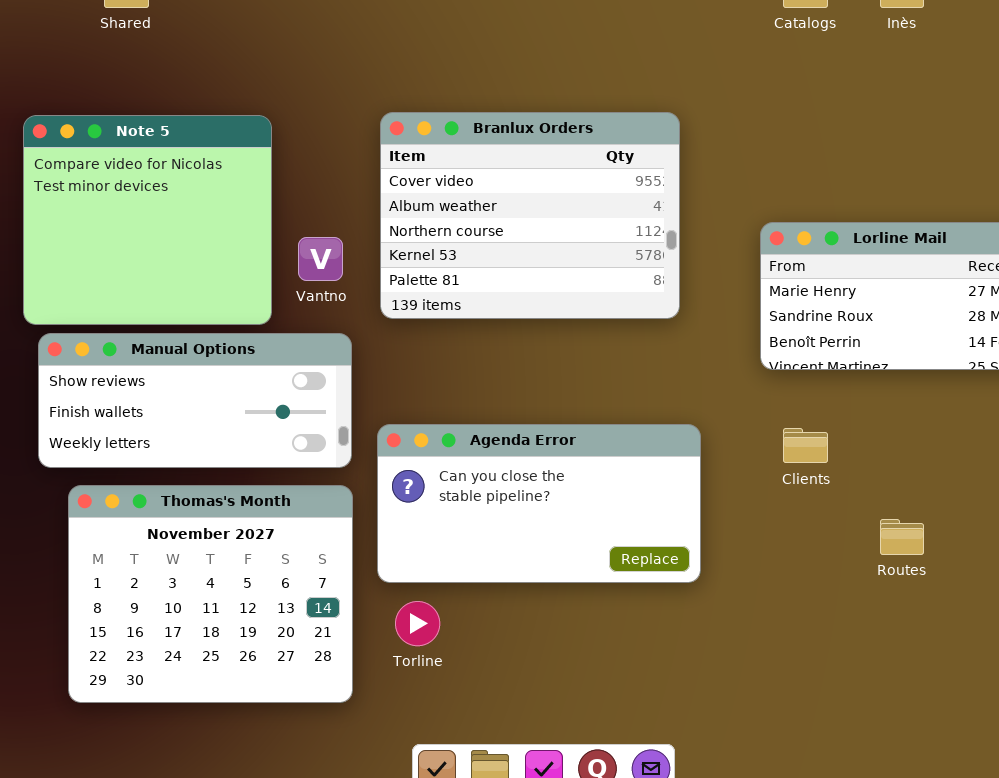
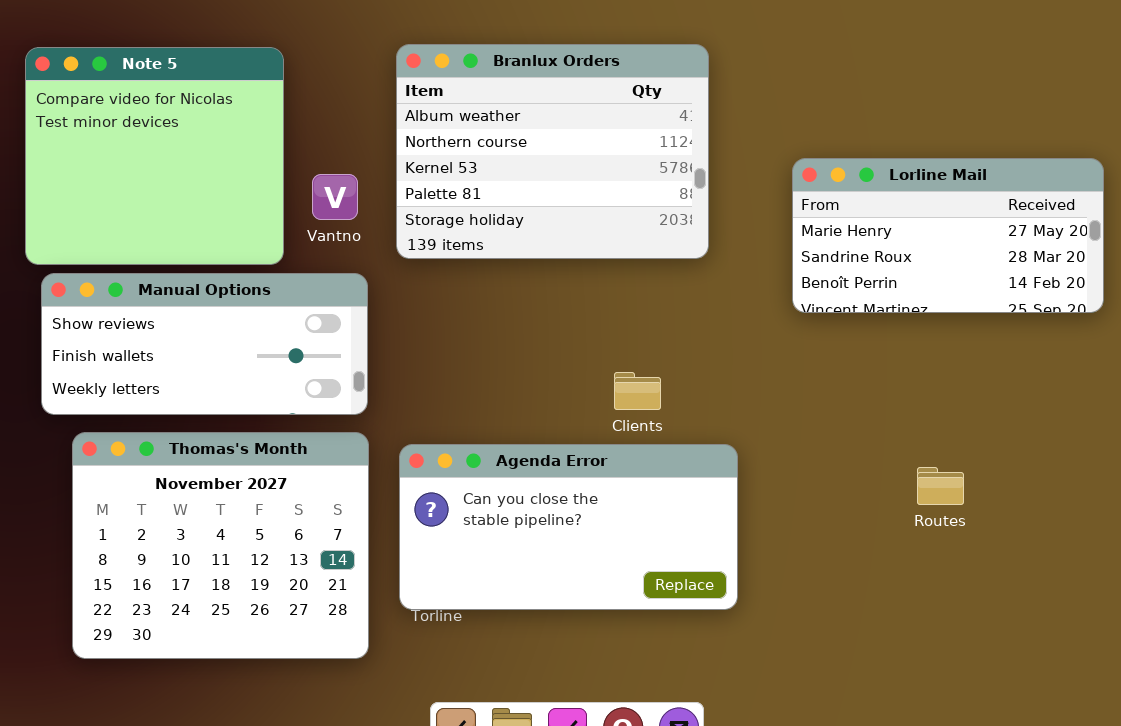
Branlux Orders: [380,112,680,319] -> [396,44,709,259], scrolled down 1 row
Agenda Error: [377,424,701,583] -> [399,444,738,610], moved
Clients: [783,428,828,463] -> [614,372,661,410], moved

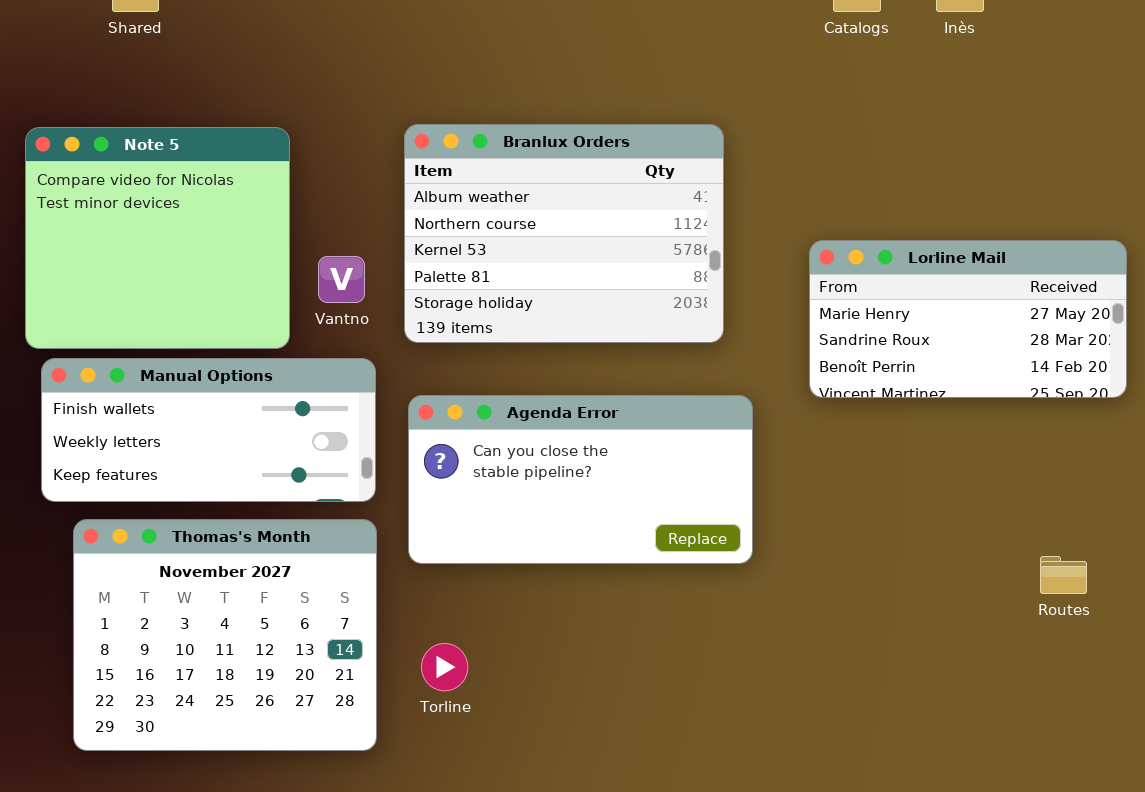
Manual Options: [41,273,368,415] -> [41,358,376,502], scrolled down 1 row
Agenda Error: [399,444,738,610] -> [408,395,753,564], moved
Routes: [917,467,964,505] -> [1040,556,1087,594], moved

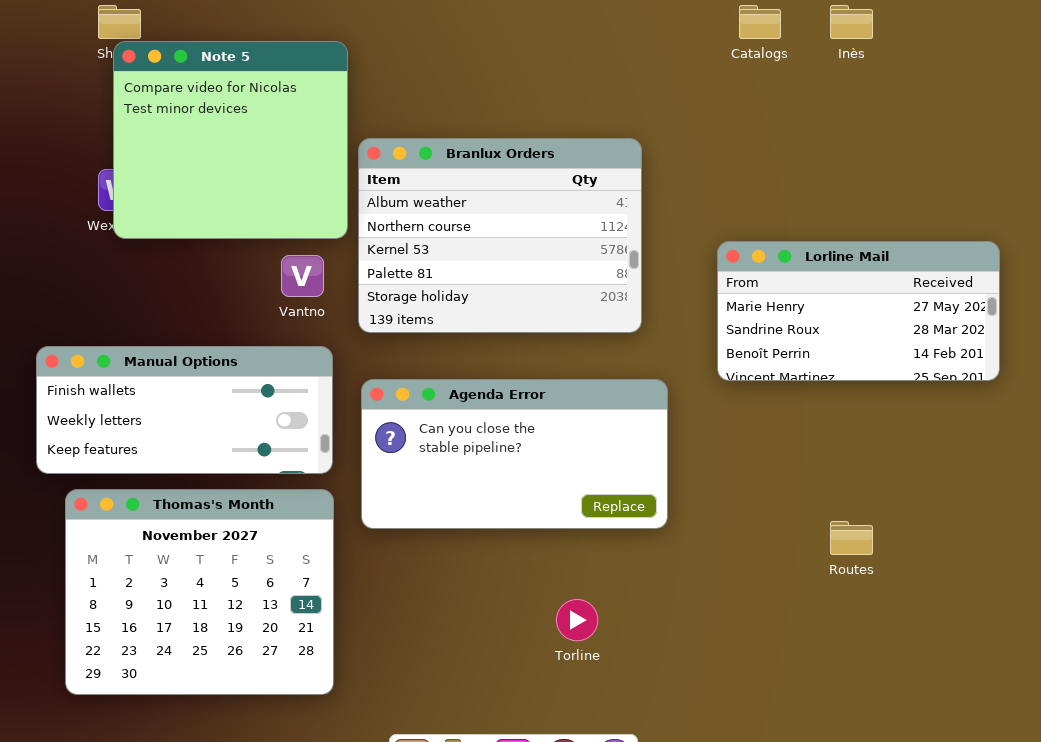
Note 5: [25,127,290,349] -> [113,41,348,239], moved
Routes: [1040,556,1087,594] -> [830,521,873,555], moved
Torline: [421,643,468,691] -> [556,599,598,641], moved

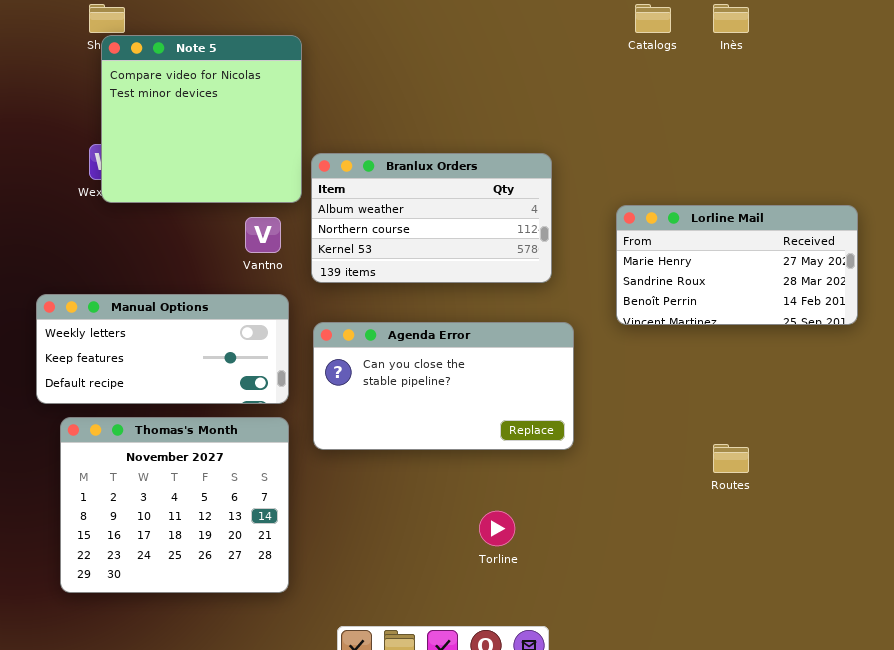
Branlux Orders: [358,138,642,333] -> [311,153,552,283], resized
Manual Options: [36,346,333,474] -> [36,294,289,404], scrolled down 1 row

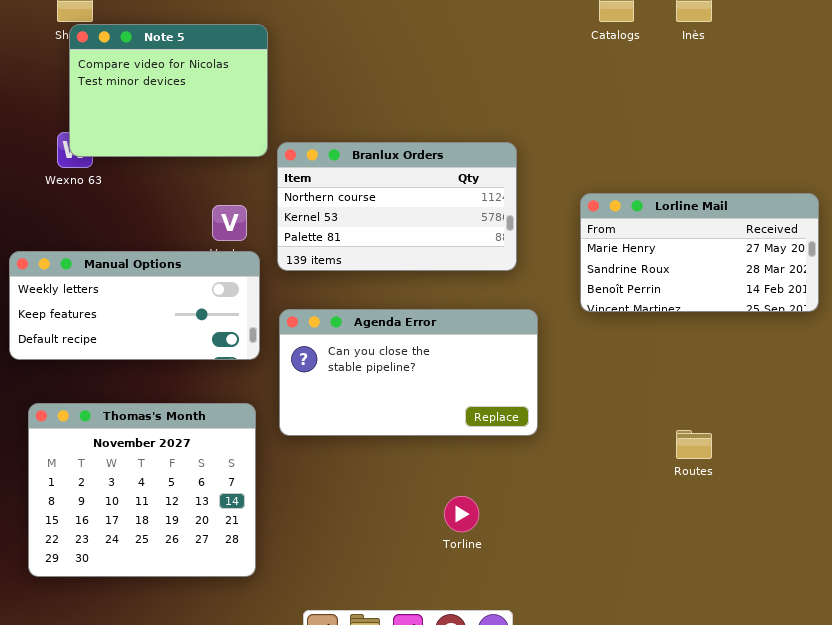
Note 5: [101,35,302,203] -> [69,24,268,157], resized
Branlux Orders: [311,153,552,283] -> [277,142,517,271], scrolled down 1 row
Manual Options: [36,294,289,404] -> [9,251,260,360], moved

